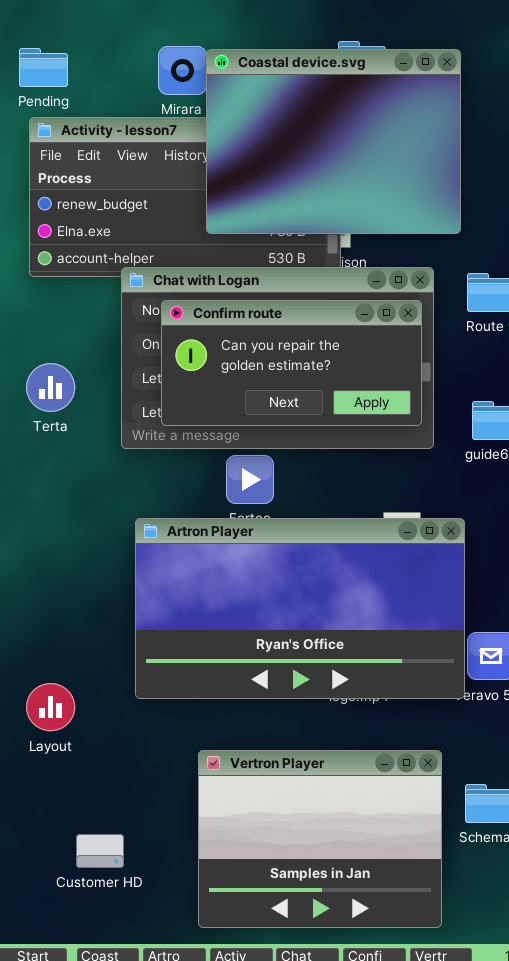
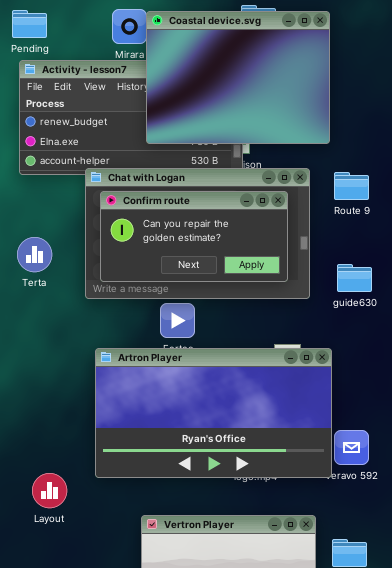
Confirm route: [161,300,422,426] -> [100,191,288,282], moved
Layout: [26,683,75,731] -> [32,473,67,508], moved

